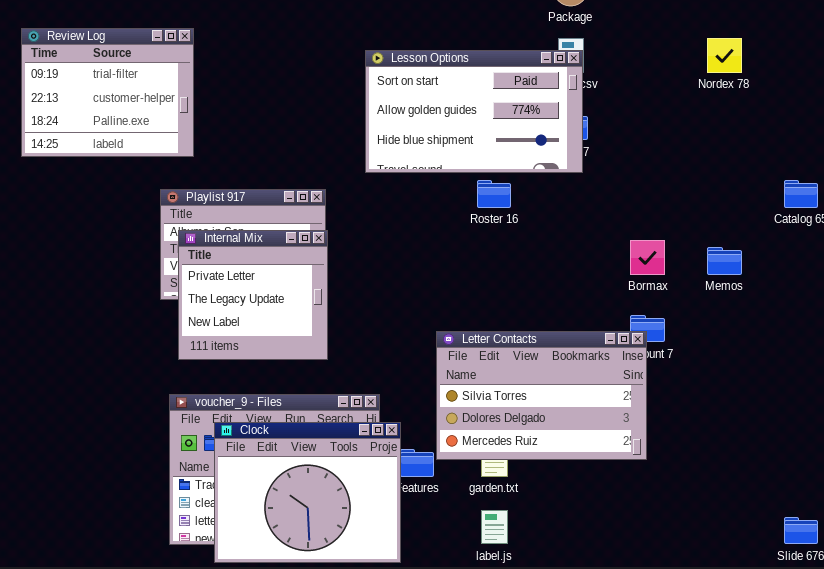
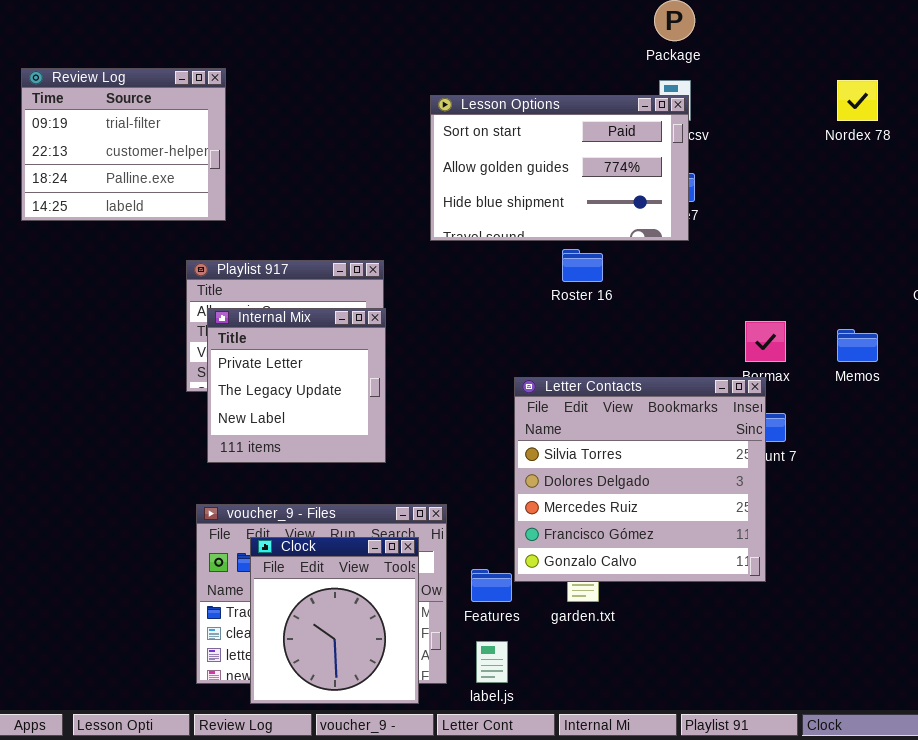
Letter Contacts: [436,331,647,460] -> [514,377,766,582], resized
Clock: [214,422,401,563] -> [250,537,419,704], resized
label.js: [481,510,508,544] -> [476,641,508,683], moved

